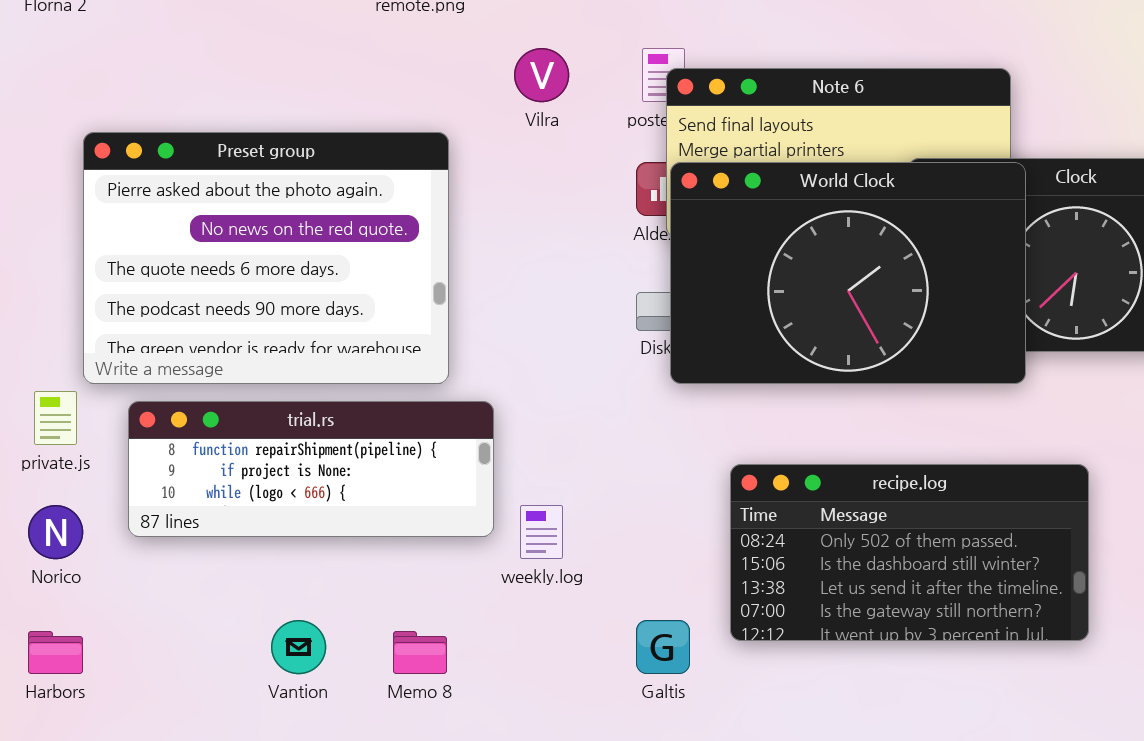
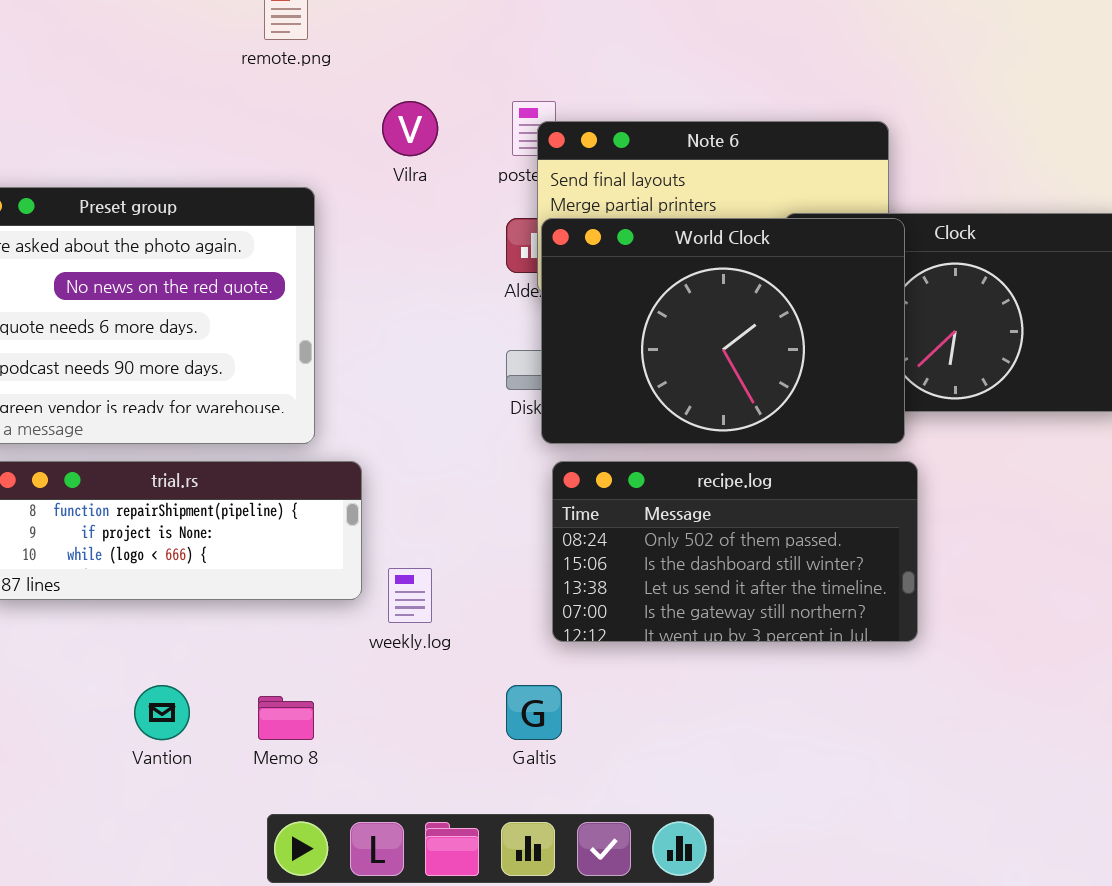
recipe.log: [730,464,1089,641] -> [552,461,918,642], moved

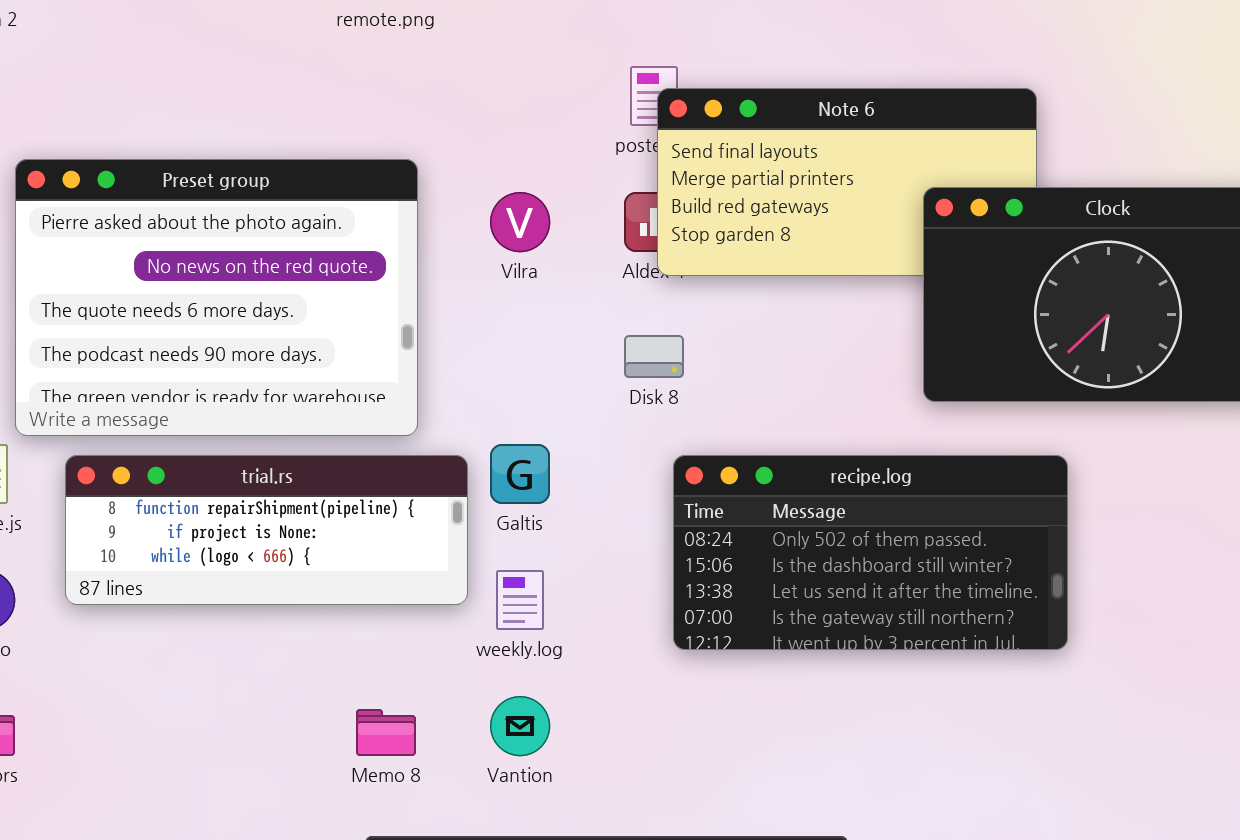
Vilra: [382,101,438,156] -> [490,192,550,252], moved
World Clock: [541,218,905,444] -> none, closed
Vantion: [134,685,190,740] -> [490,696,550,756], moved
Galtis: [506,685,562,740] -> [490,444,550,504], moved

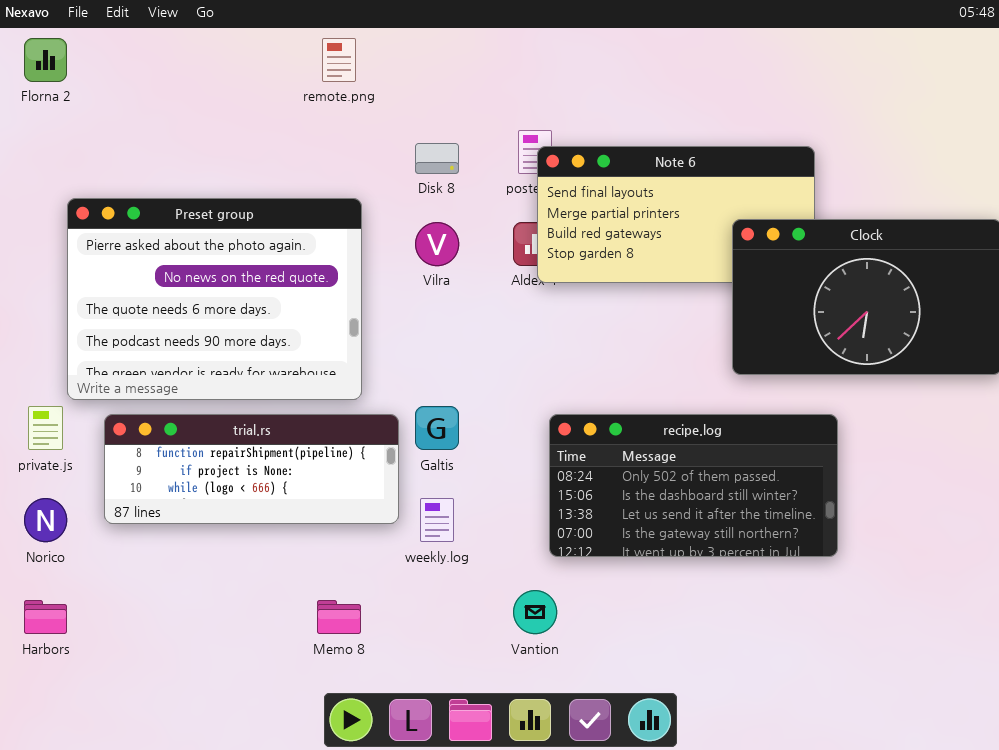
Disk 8: [624,335,684,378] -> [415,143,459,174], moved
Vantion: [490,696,550,756] -> [513,590,557,634], moved

